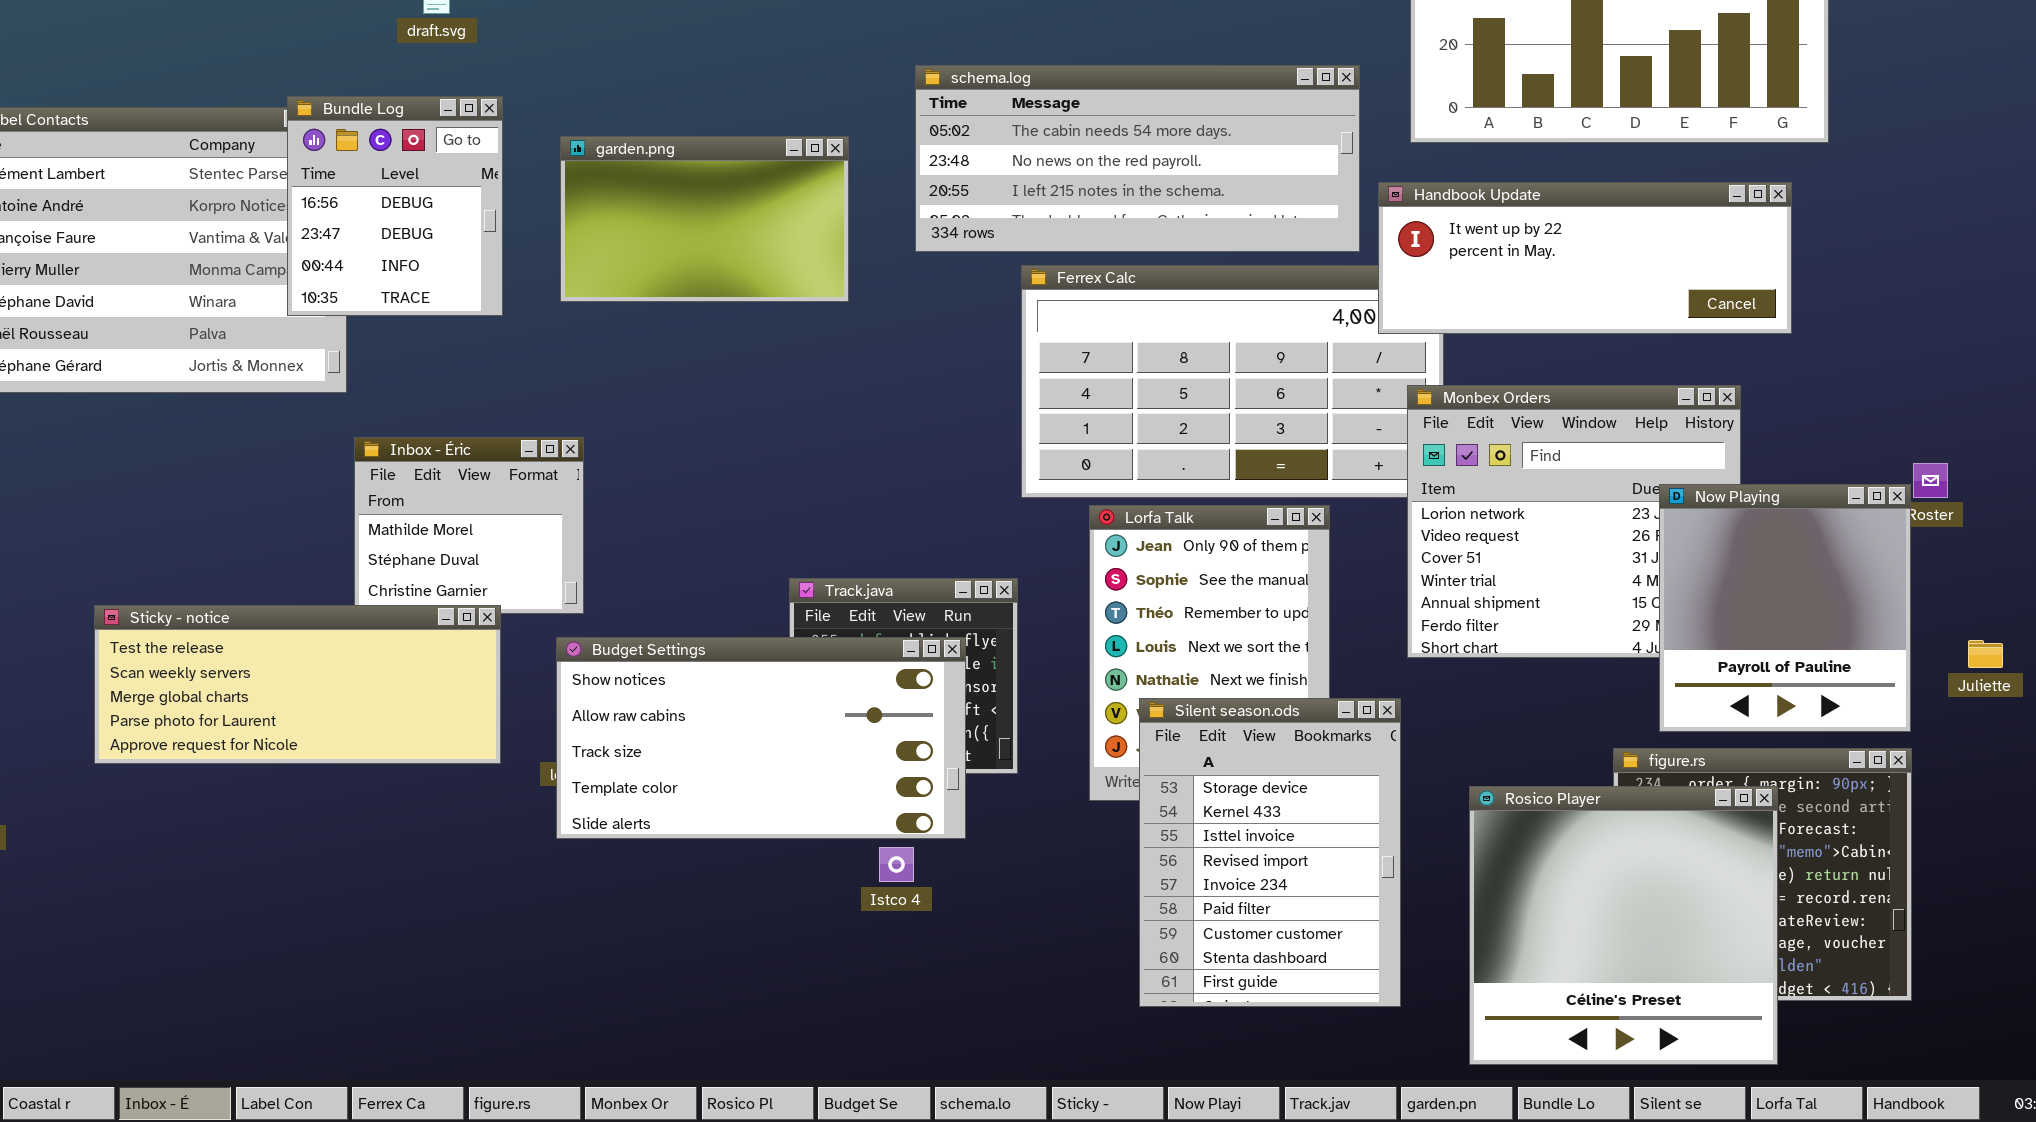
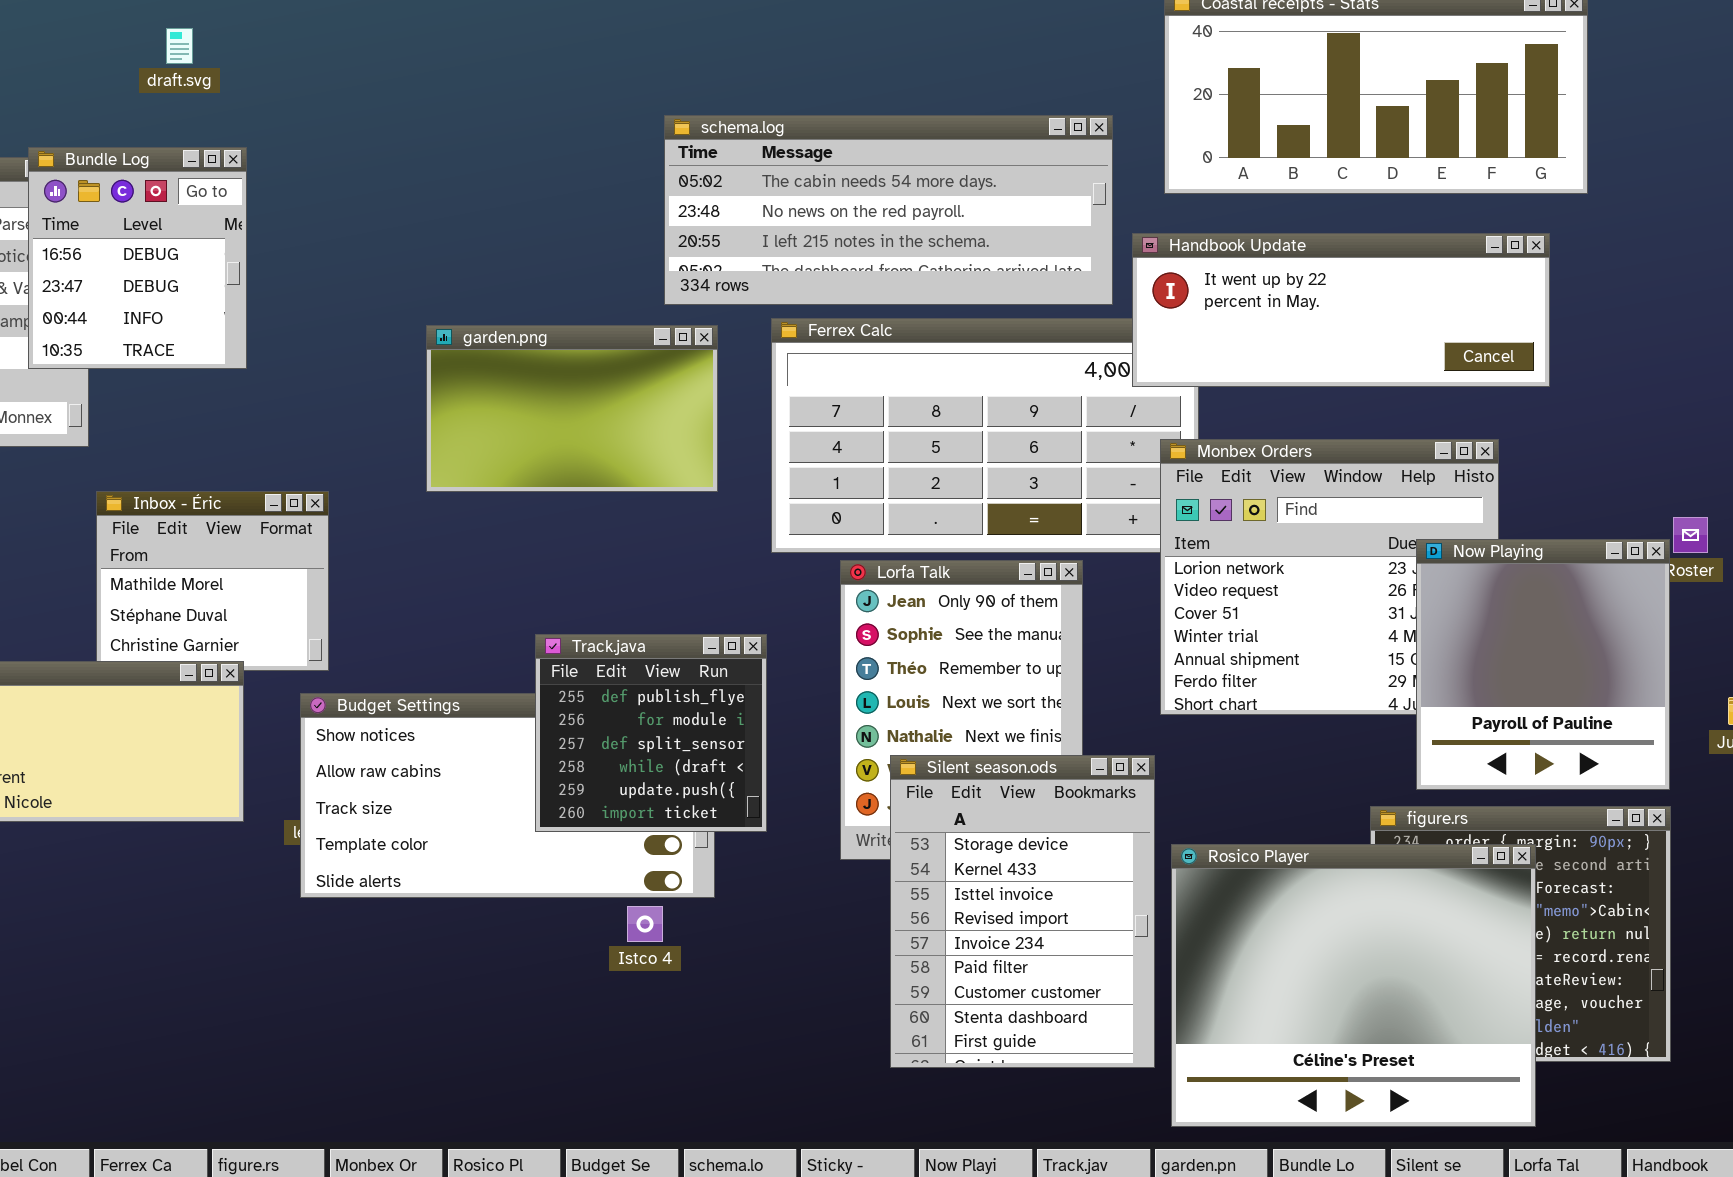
garden.png: [560,136,849,302] -> [426,325,718,492], moved
Track.java: [789,578,1018,774] -> [535,634,767,832], raised
Rosico Player: [1469,786,1778,1065] -> [1171,844,1536,1127], resized

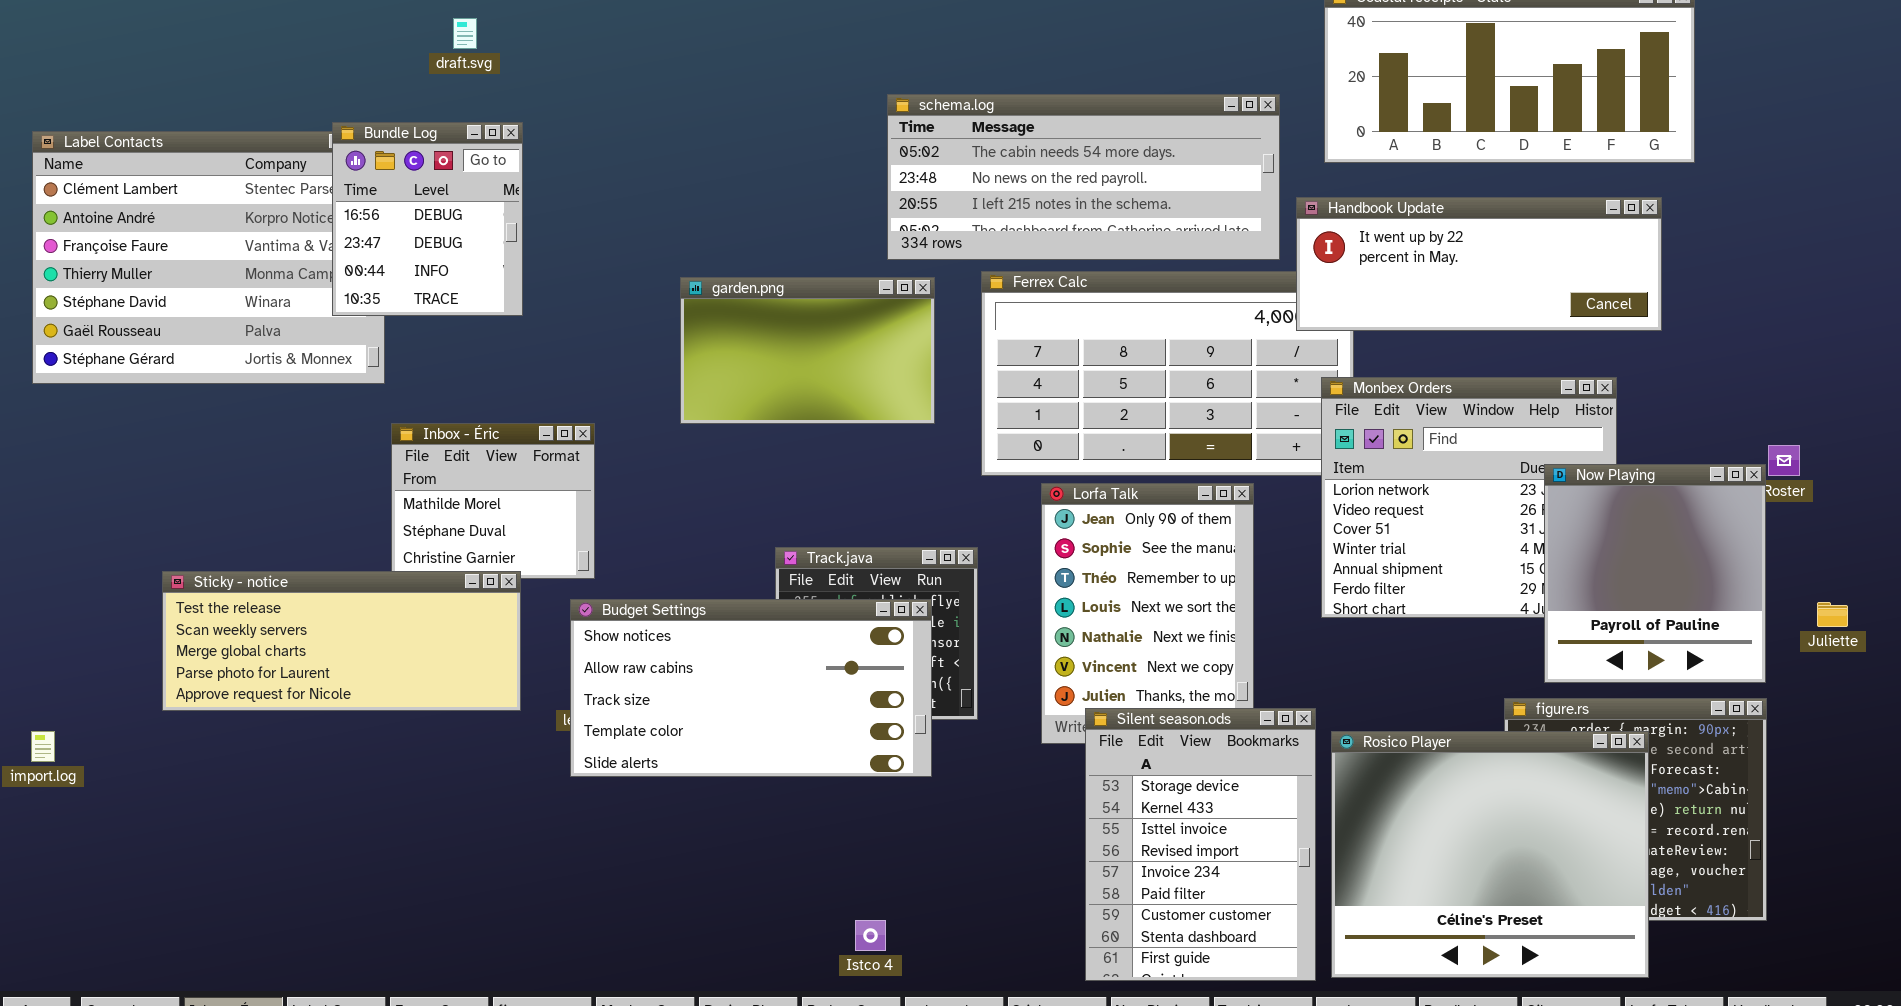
Budget Settings: [300,693,715,898] -> [570,599,932,777], raised
Silent season.ods: [890,755,1155,1068] -> [1085,708,1316,981], moved
Istco 4: [627,906,663,942] -> [855,920,886,951], moved

